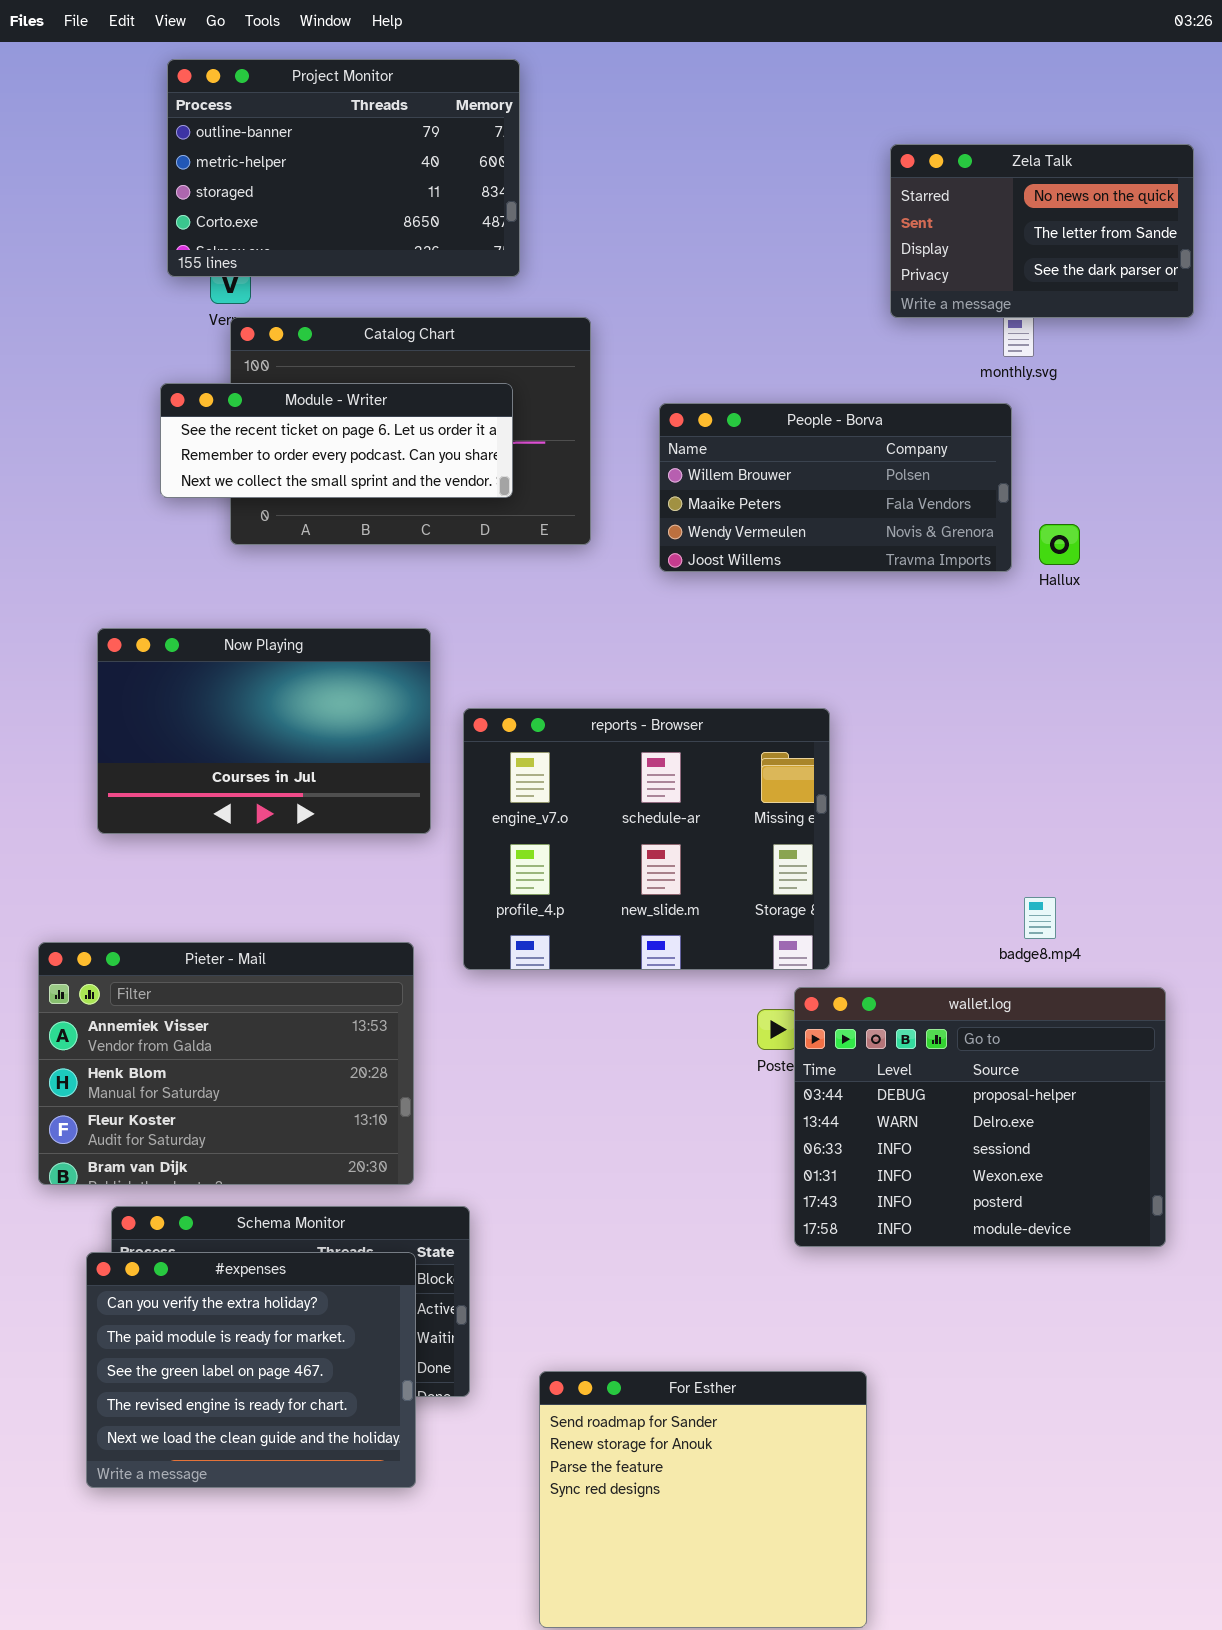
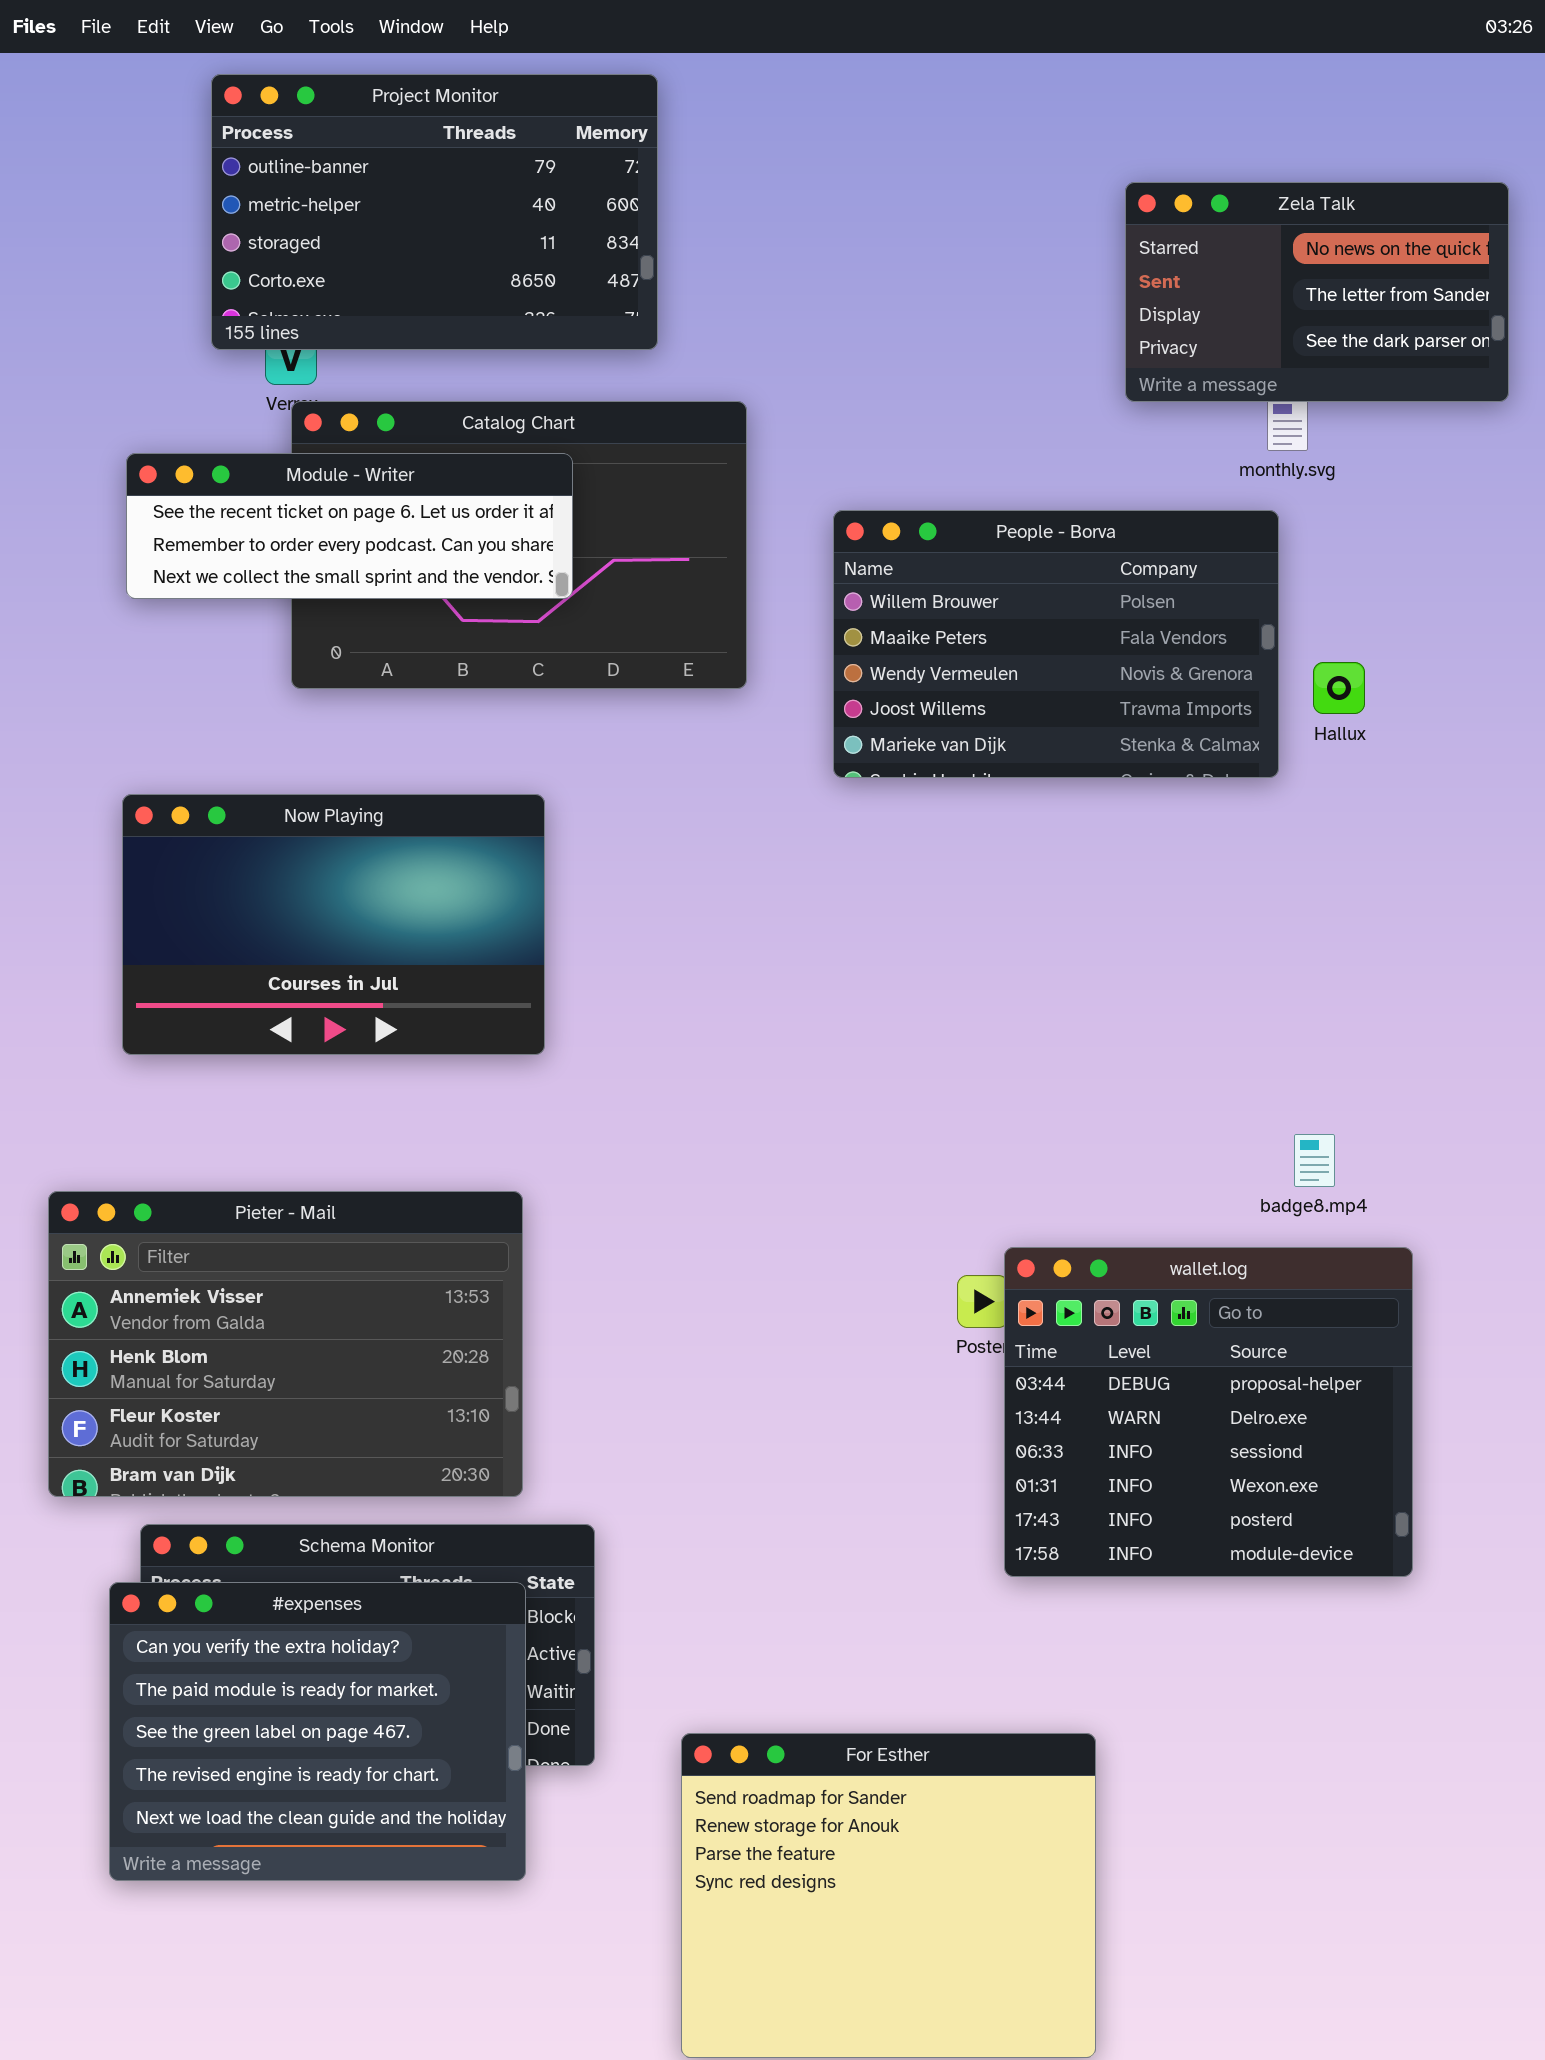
Module - Writer: [160,383,513,498] -> [126,453,573,599], moved
People - Borva: [659,403,1012,572] -> [833,510,1279,778], resized
reports - Browser: [463,708,830,970] -> none, closed
wallet.log: [794,987,1166,1247] -> [1004,1247,1413,1577], resized

